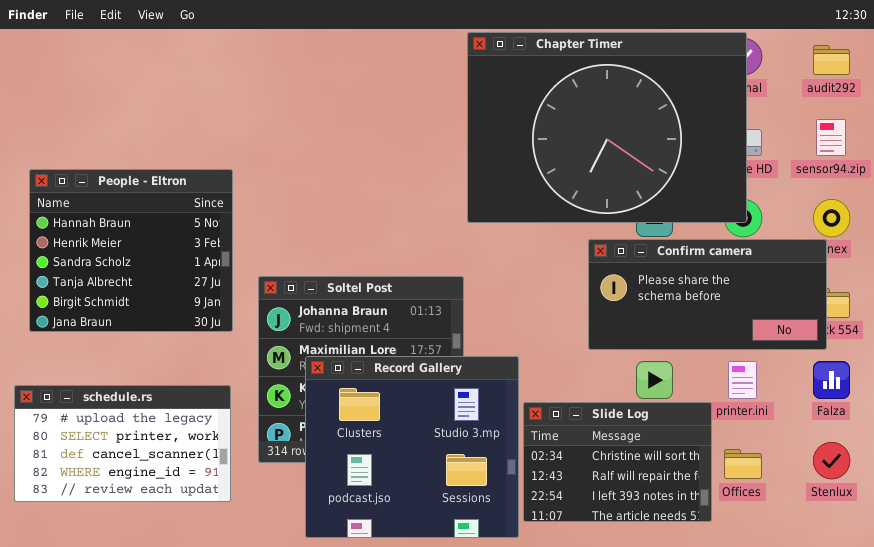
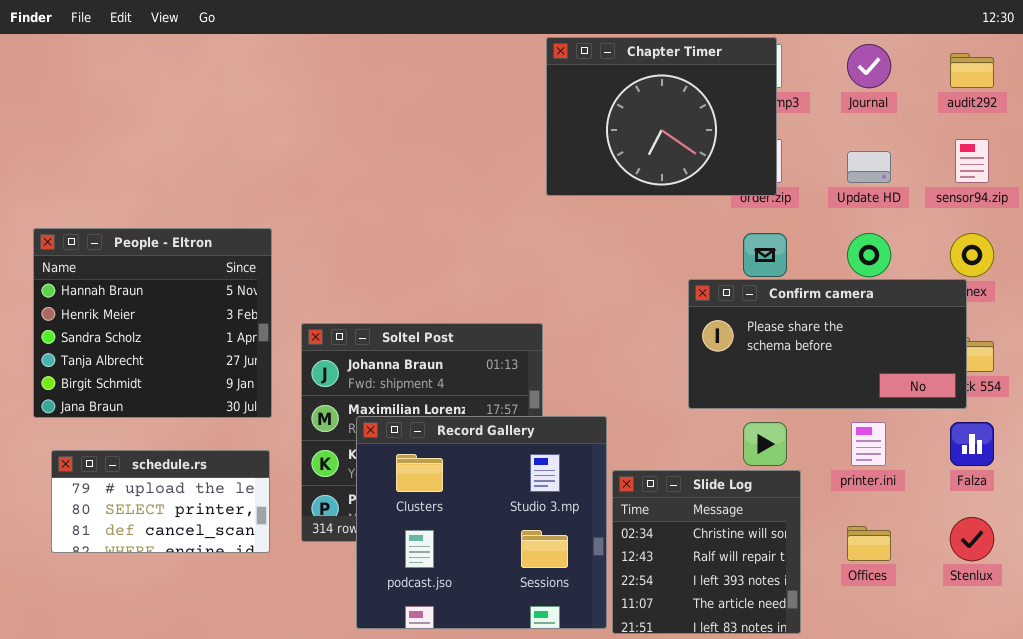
Chapter Timer: [467,32,747,223] -> [546,37,777,196], resized
People - Eltron: [29,169,233,332] -> [33,228,272,418], moved
schedule.rs: [14,385,231,502] -> [51,450,270,553], resized
Slide Log: [523,402,712,522] -> [612,470,801,634], resized

